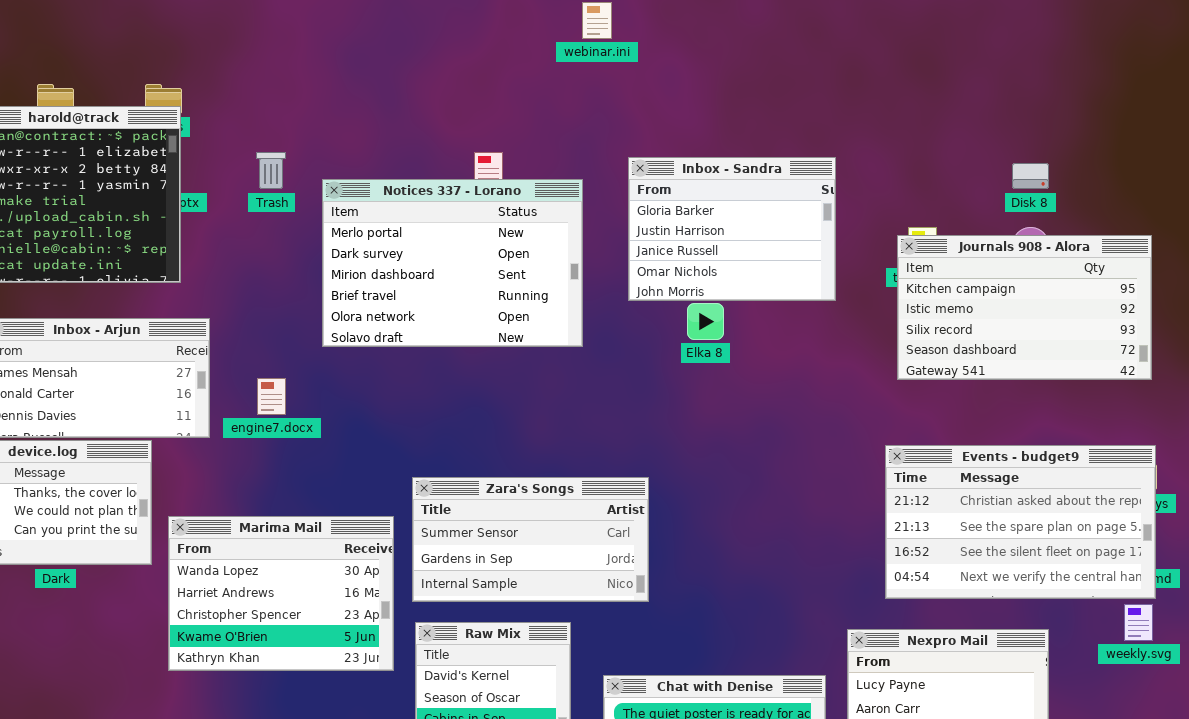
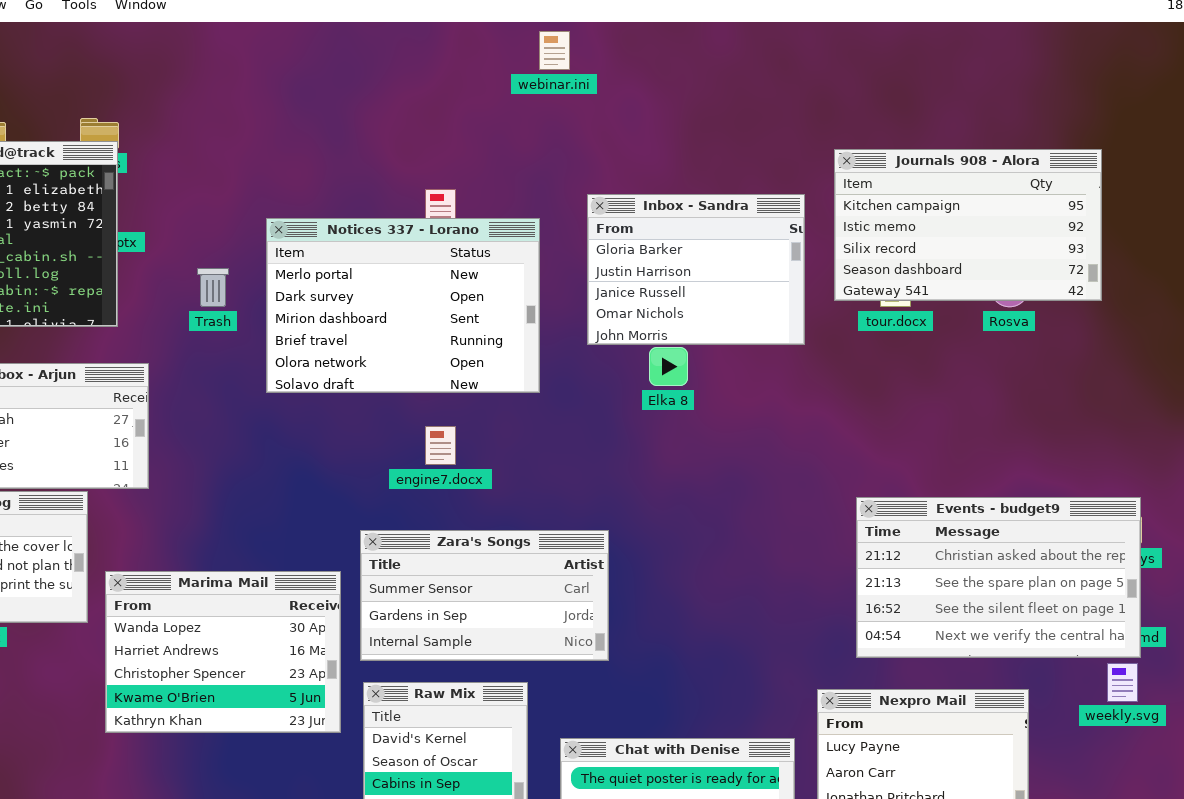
Trash: [256,152,286,189] -> [197,268,229,307], moved
Journals 908 - Alora: [897,235,1152,380] -> [834,149,1102,301], moved
engine7.docx: [257,378,286,415] -> [425,426,456,465], moved

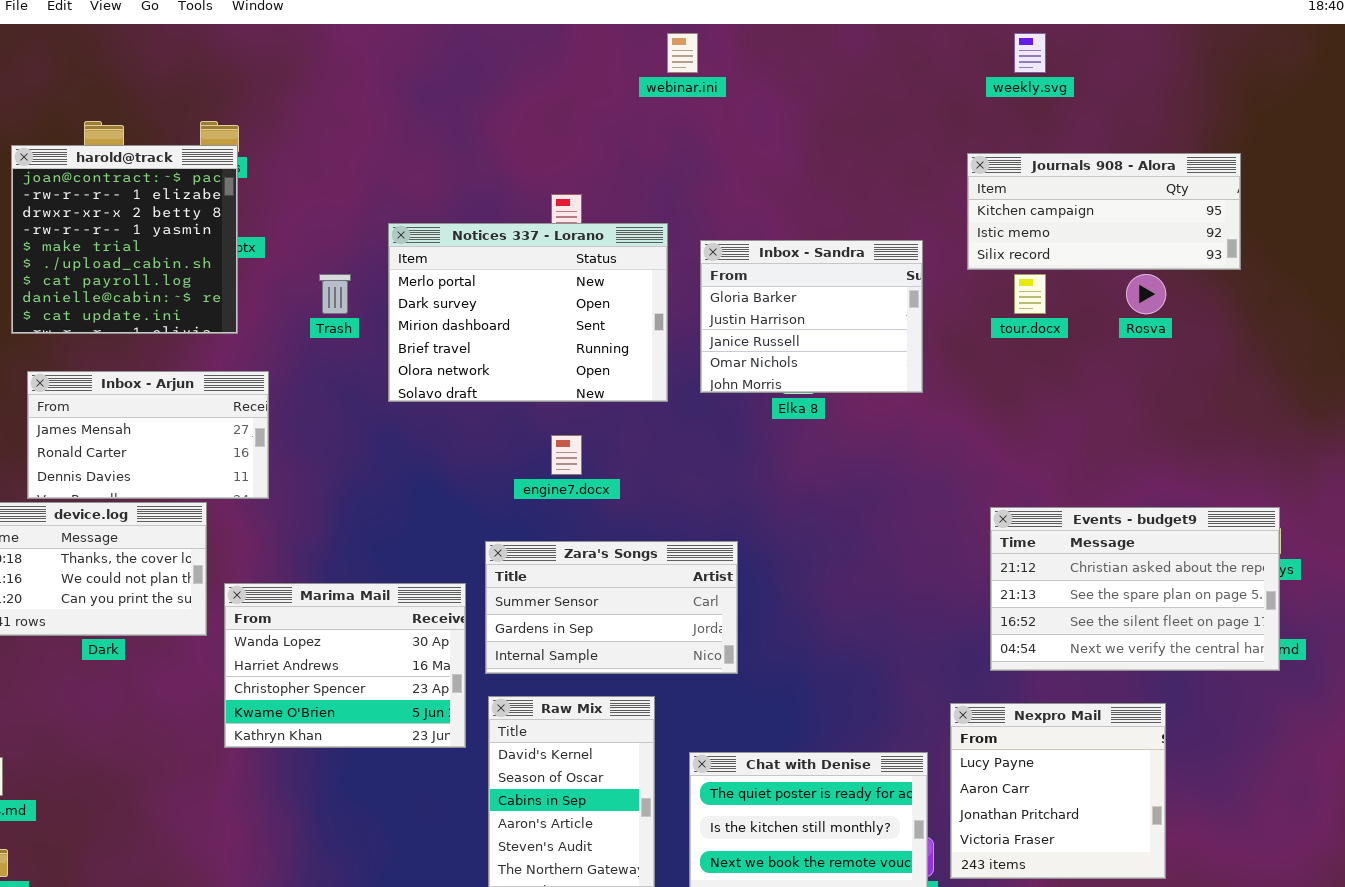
Journals 908 - Alora: [834,149,1102,301] -> [967,153,1241,270], resized
Inbox - Sandra: [587,194,805,345] -> [700,240,923,393], moved
weekly.svg: [1107,663,1138,702] -> [1014,33,1046,73], moved

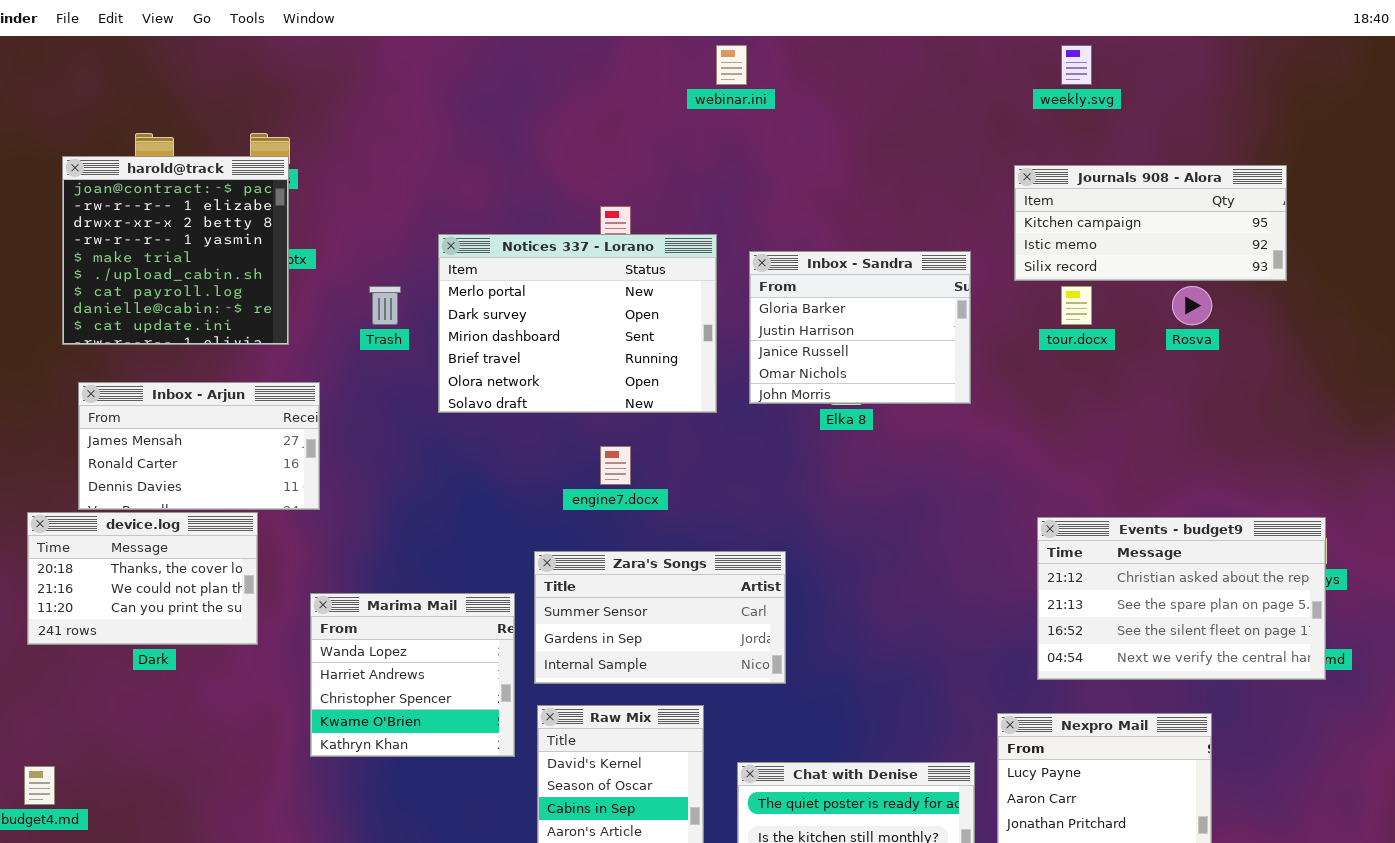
Marima Mail: [224,583,466,748] -> [310,593,515,757], resized

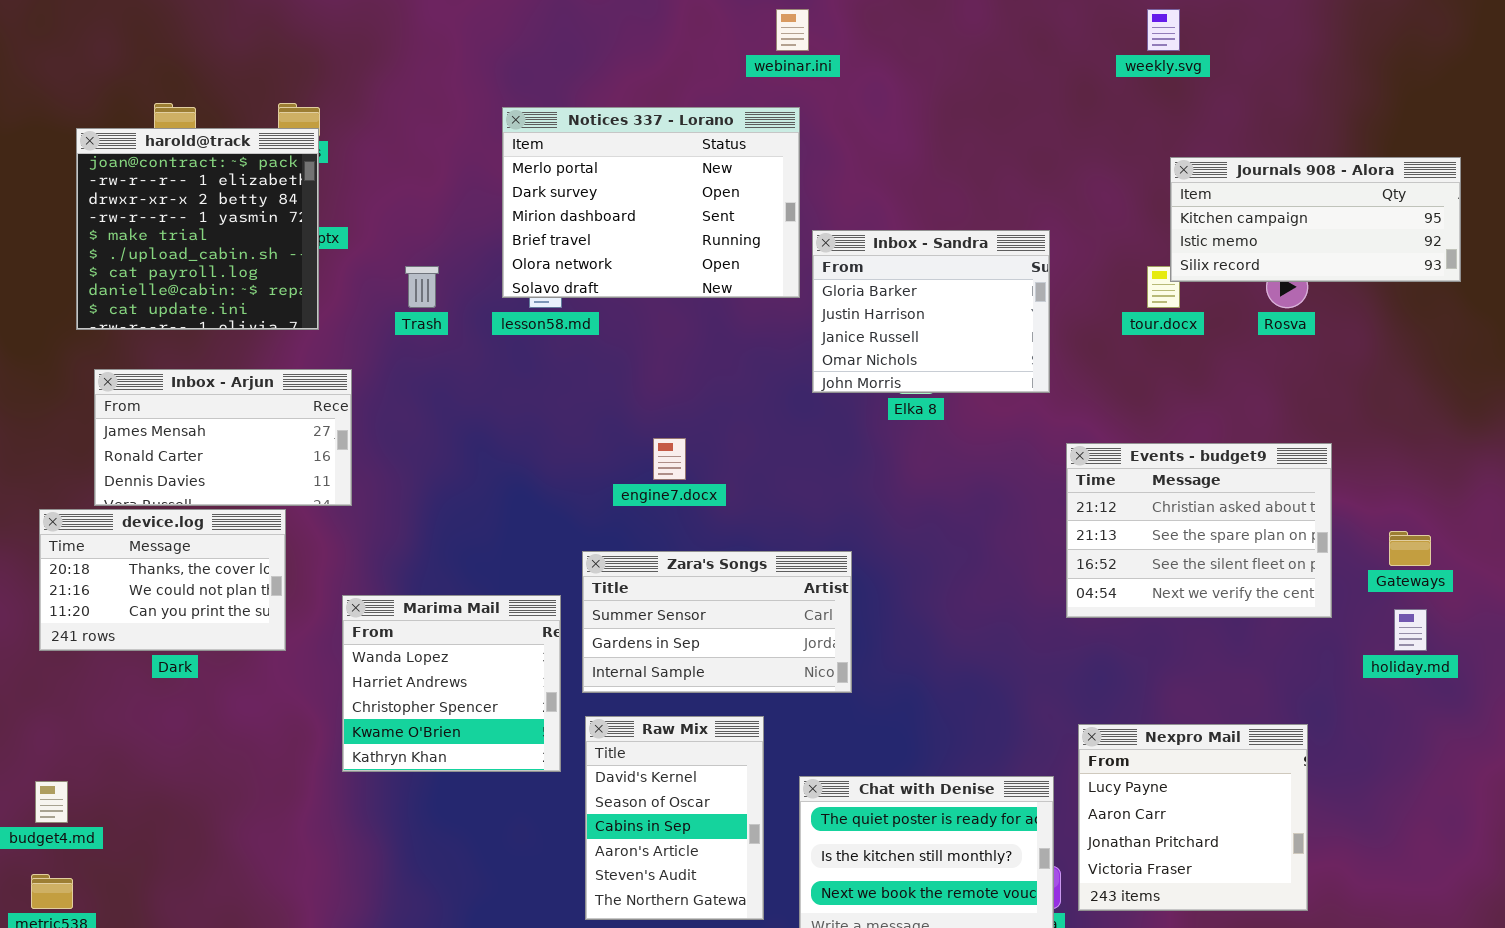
Journals 908 - Alora: [1014,165,1287,281] -> [1170,157,1461,282], moved
Notices 337 - Lorano: [438,234,717,413] -> [502,107,800,298], moved
Events - budget9: [1037,517,1326,680] -> [1066,443,1332,618], moved, resized

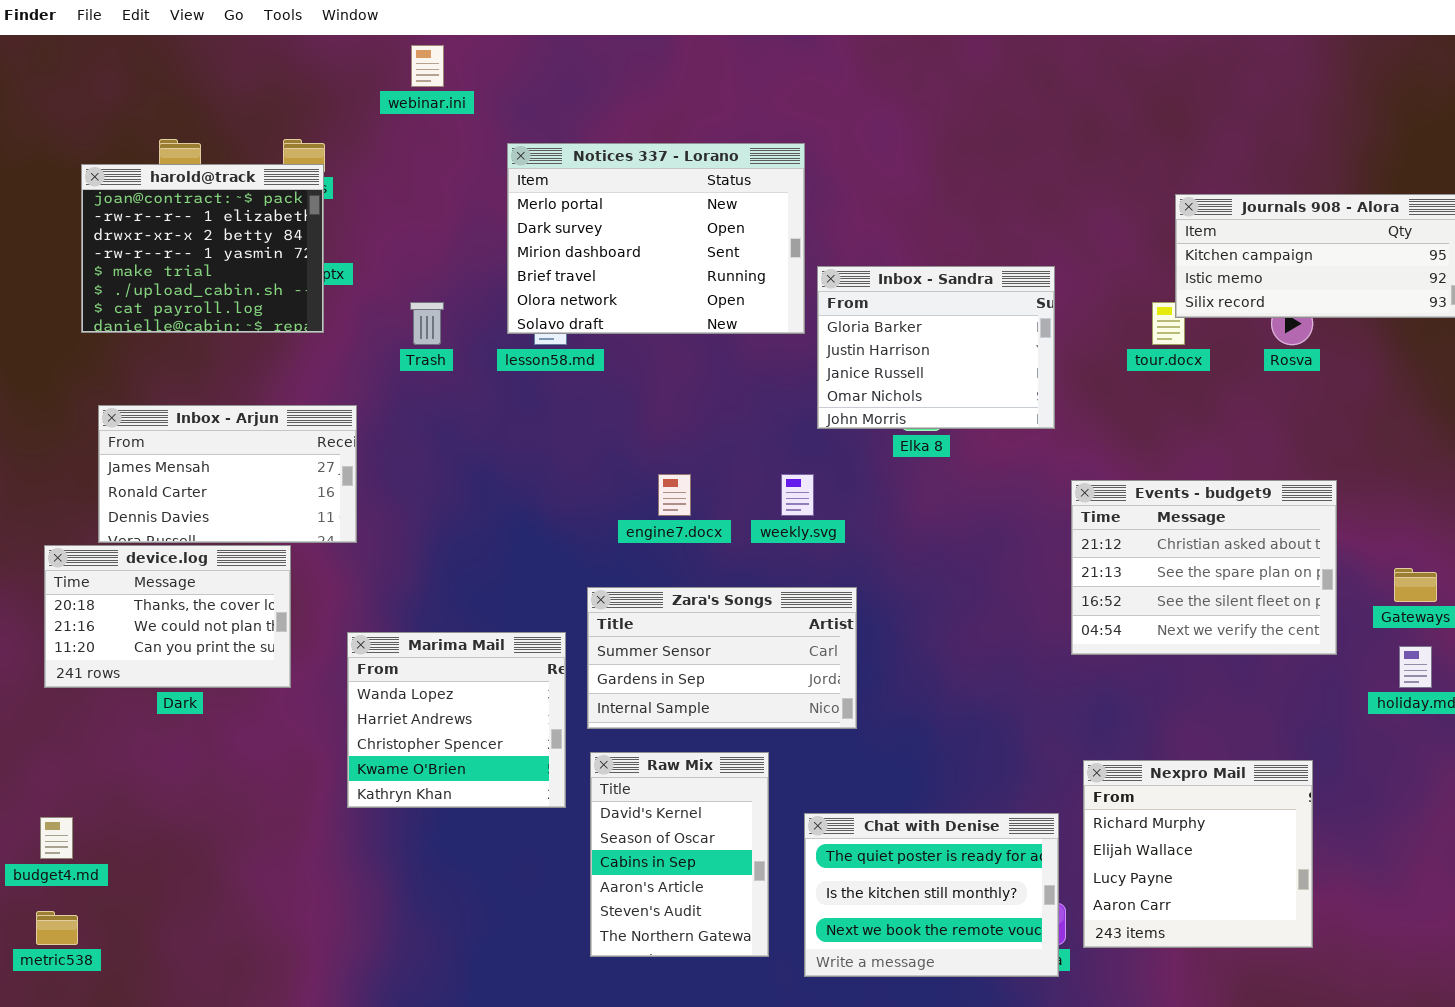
webinar.ini: [776,9,809,51] -> [411,45,444,87], moved
weekly.svg: [1147,9,1180,51] -> [781,474,814,516], moved
harold@track: [76,128,319,330] -> [81,164,324,333], resized
Nexpro Mail: [1078,724,1308,911] -> [1083,760,1313,948], scrolled up 2 rows

